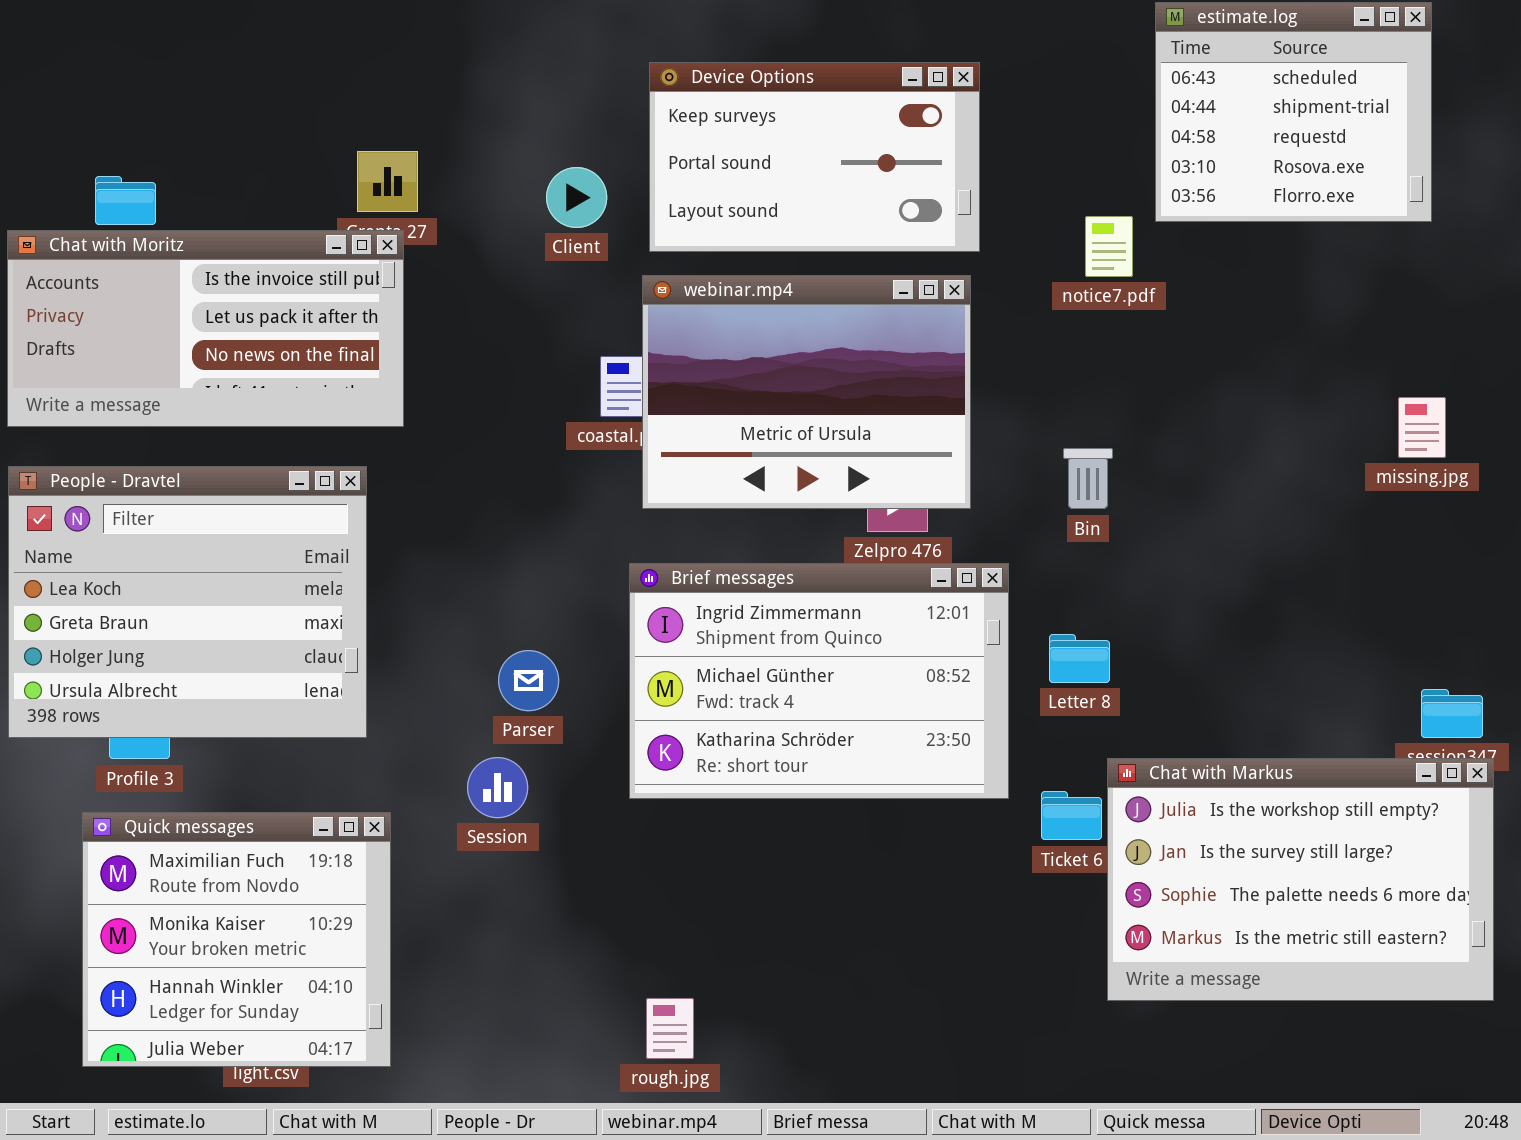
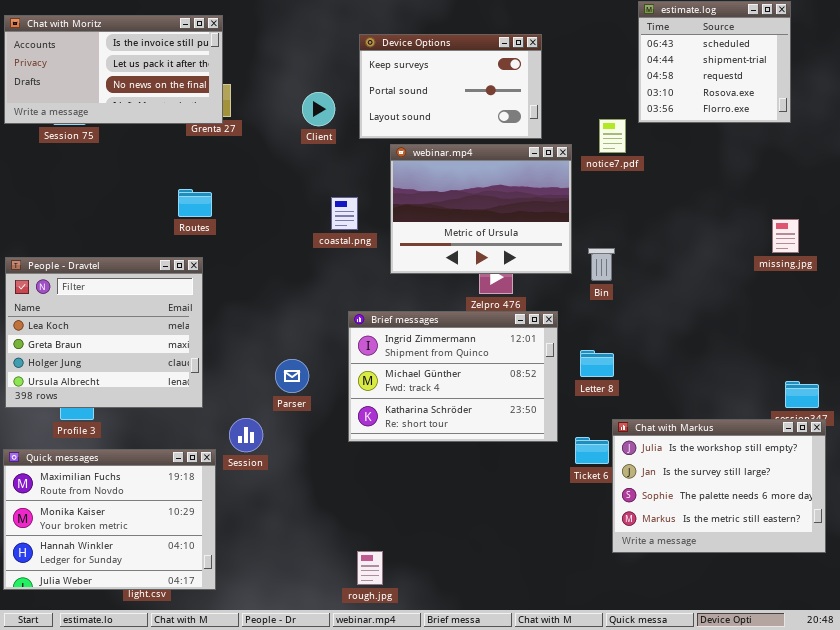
Chat with Moritz: [7,230,404,427] -> [4,15,223,124], moved
webinar.mp4: [642,275,971,509] -> [390,144,572,274], moved
Session: [467,757,528,818] -> [229,418,263,452], moved
Quick messages: [82,812,391,1067] -> [3,449,216,590], resized

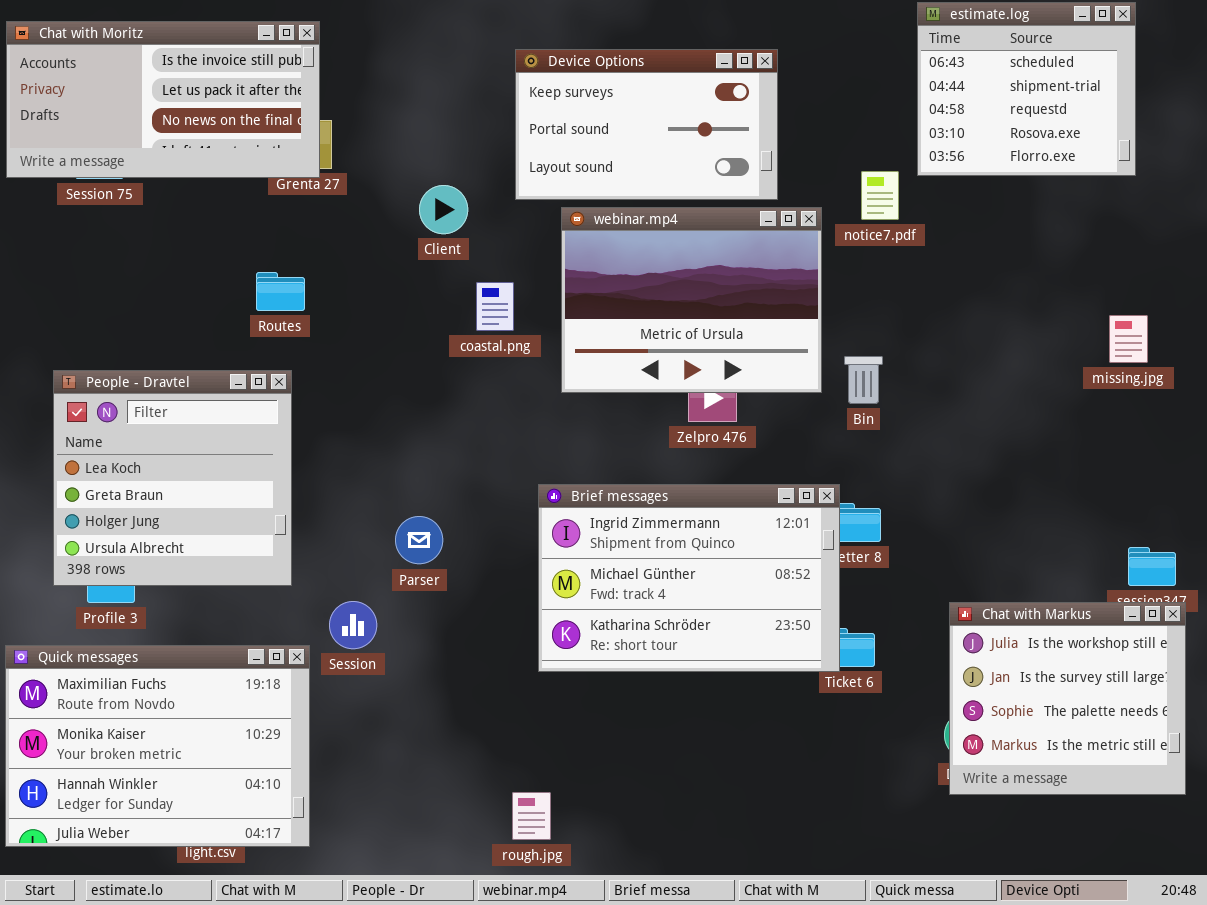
Client: [302,92,335,126] -> [419,185,468,234], moved
People - Dravtel: [5,257,203,408] -> [53,370,292,586], resized
Brief messages: [348,311,558,442] -> [538,484,840,672], moved
Chat with Markus: [612,419,826,553] -> [949,602,1186,795], resized

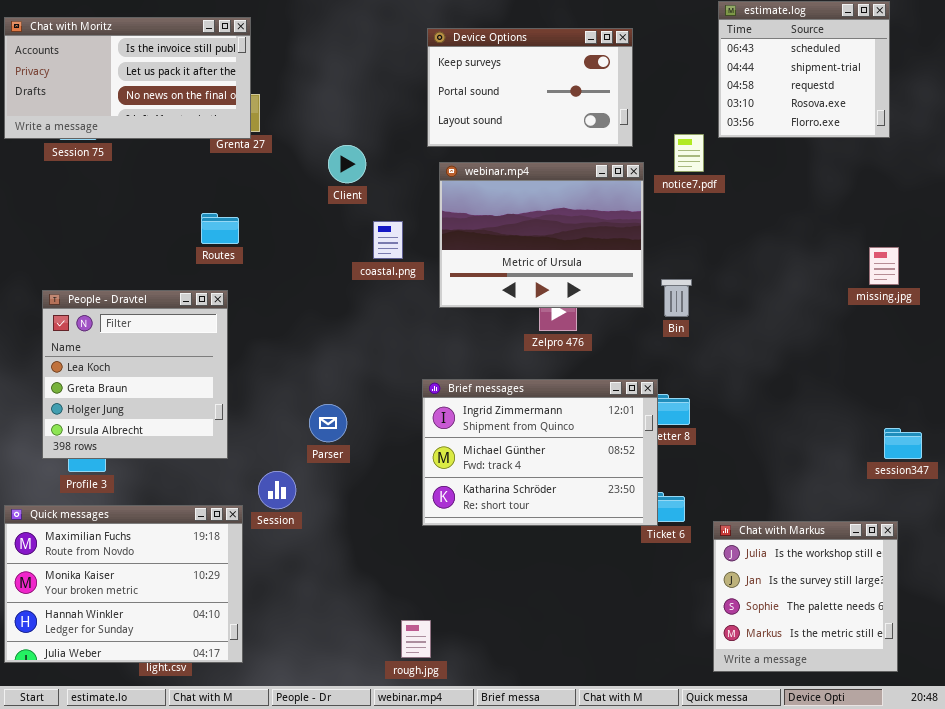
Device Options: [515,49,778,200] -> [427,28,633,147], moved
Chat with Markus: [949,602,1186,795] -> [713,521,898,672], moved

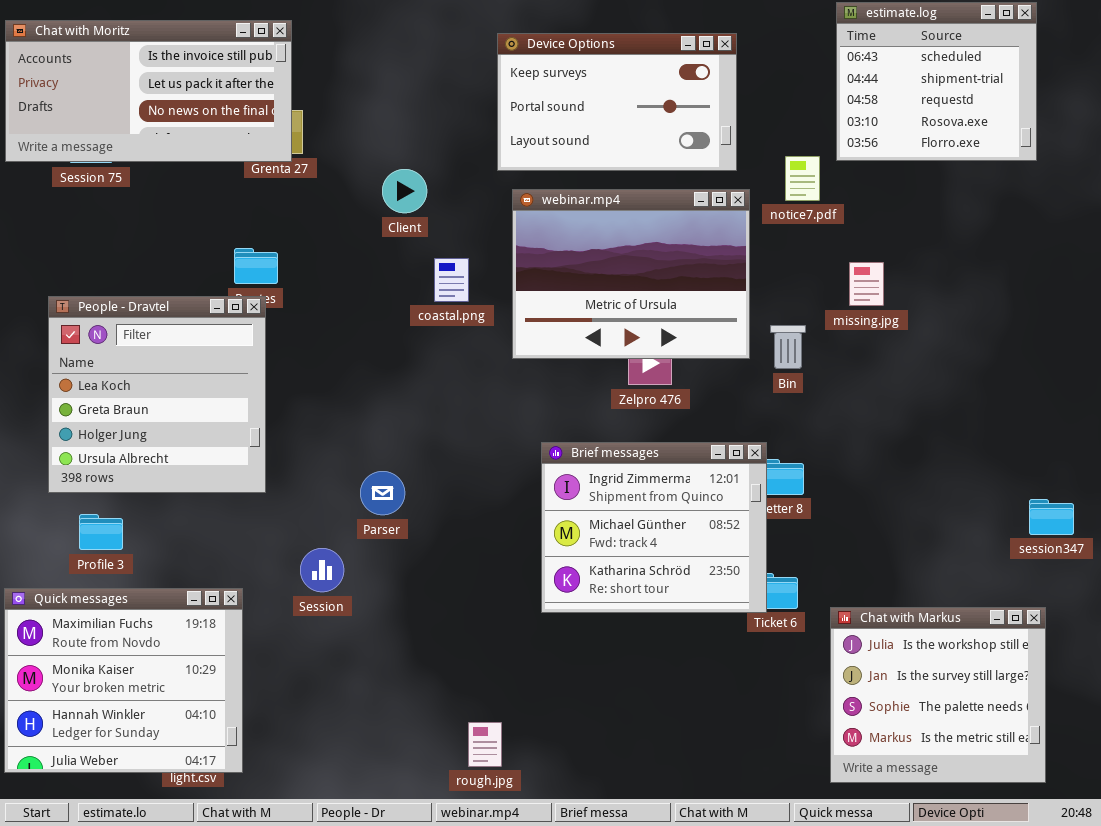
missing.jpg: [869,247,899,285] -> [849,262,884,306], moved
People - Dravtel: [42,290,228,459] -> [48,296,266,493], moved
Brief messages: [422,379,658,526] -> [541,442,767,613], resized
Quick messages: [4,505,243,663] -> [4,588,243,773], resized

